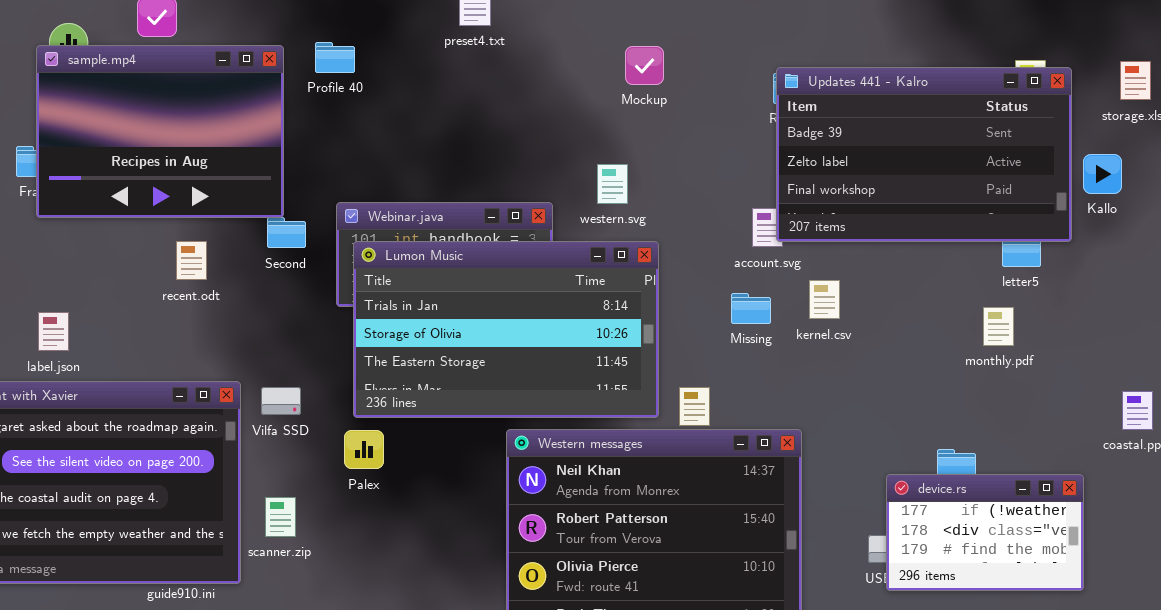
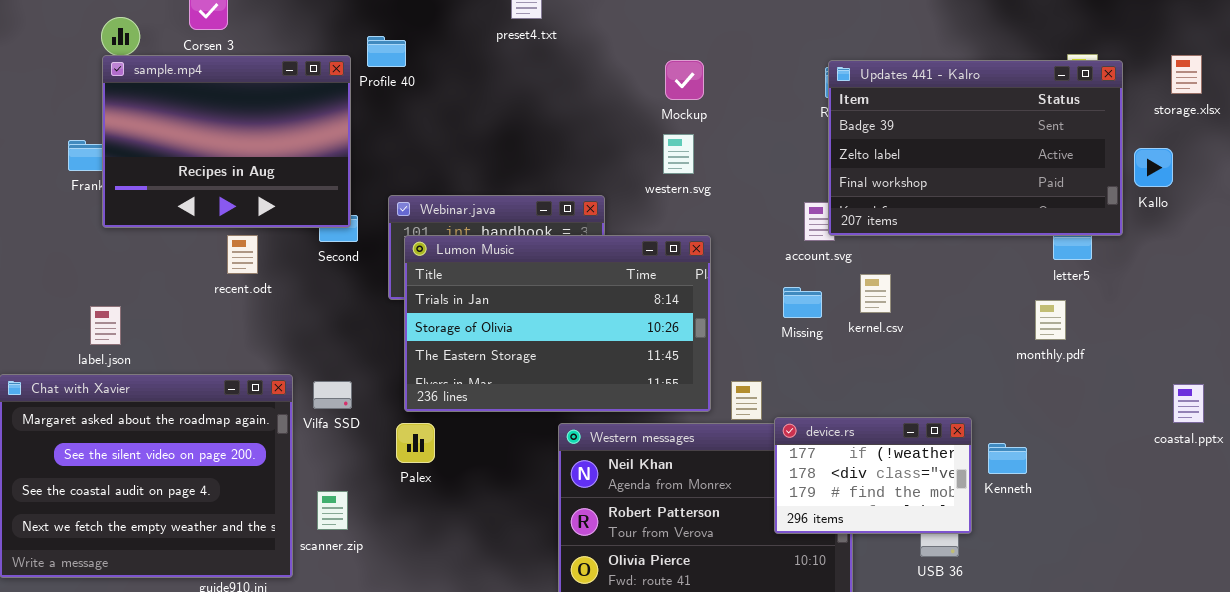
sample.mp4: [36,45,284,218] -> [102,55,351,228], moved
Mockup: [625,46,664,85] -> [665,60,704,100], moved
western.svg: [597,164,628,204] -> [663,134,694,174], moved
device.rs: [886,474,1084,591] -> [774,417,972,534], moved

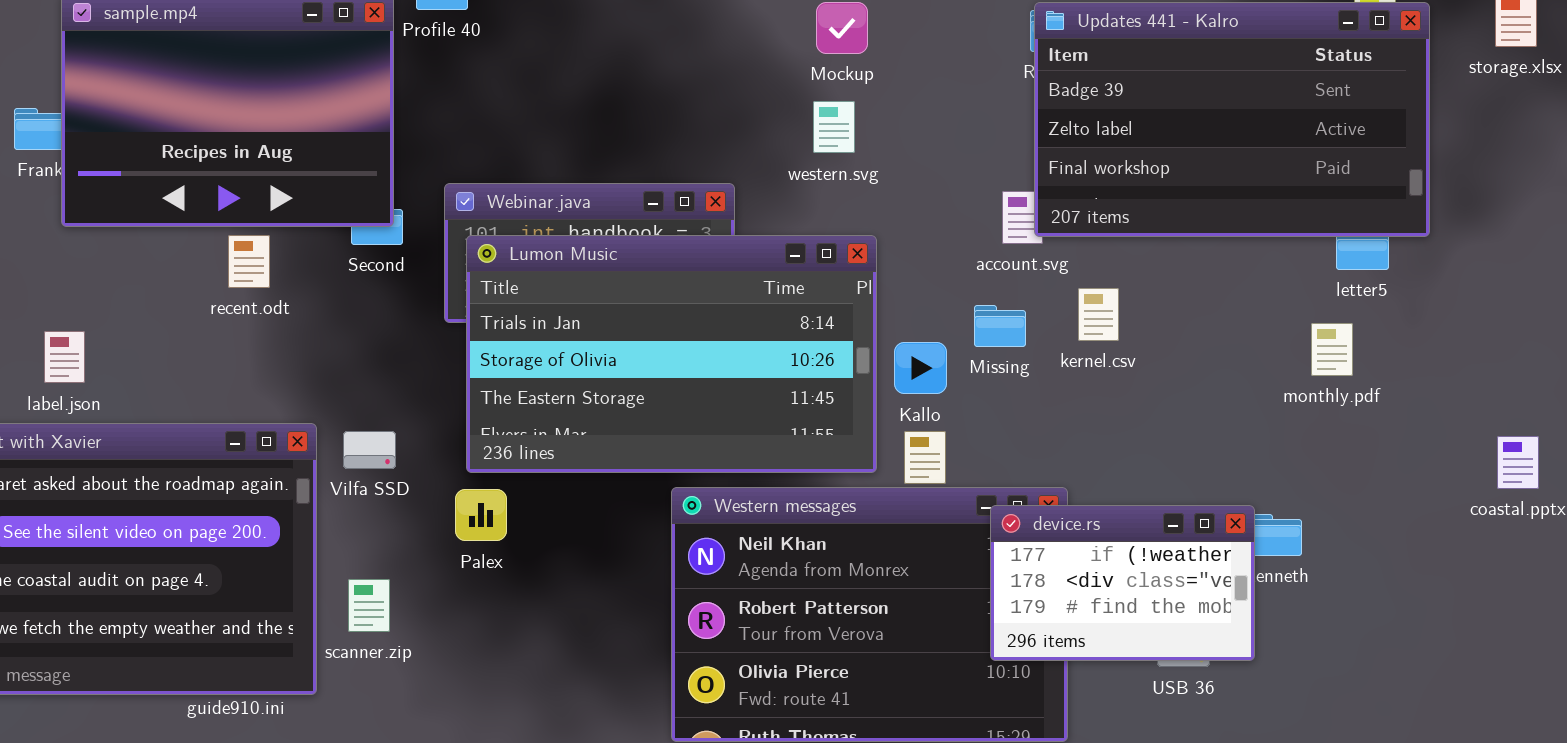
Kallo: [1134,148,1173,187] -> [894,342,947,394], moved
device.rs: [774,417,972,534] -> [990,505,1255,661], moved

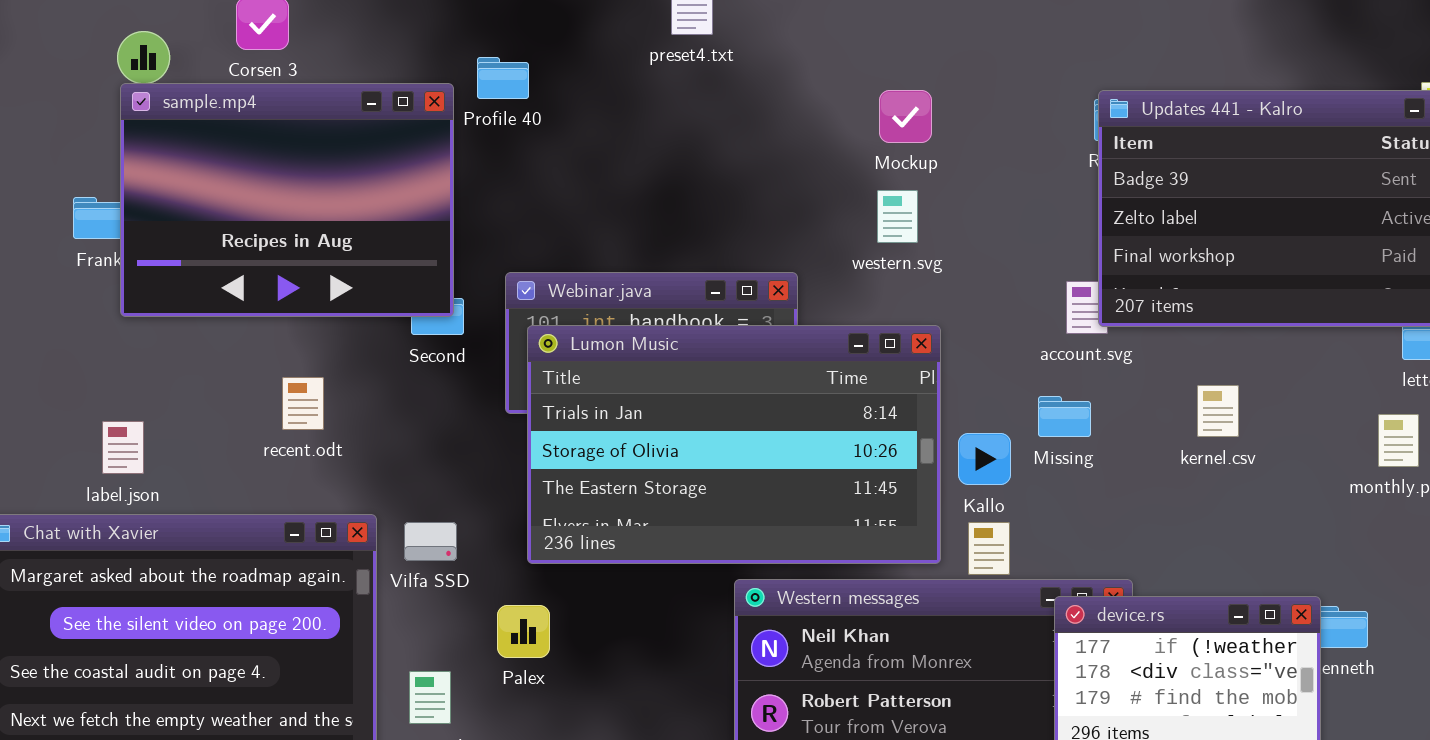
recent.odt: [228,235,270,288] -> [282,377,324,430], moved
kernel.csv: [1078,288,1119,341] -> [1197,385,1239,437], moved
Palex: [455,489,507,541] -> [497,605,550,658], moved

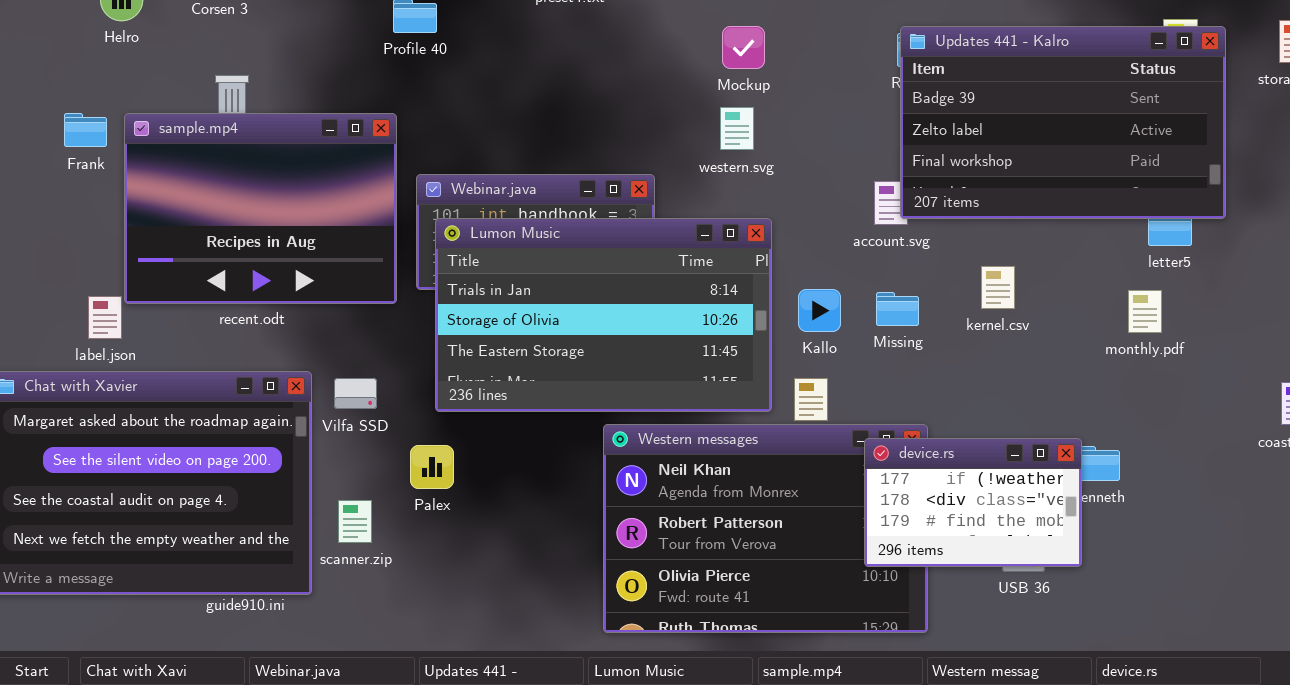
sample.mp4: [120,83,454,317] -> [124,113,397,304], moved
Missing: [1038,396,1091,437] -> [876,292,919,326], moved
Kallo: [958,433,1011,485] -> [798,289,841,332], moved

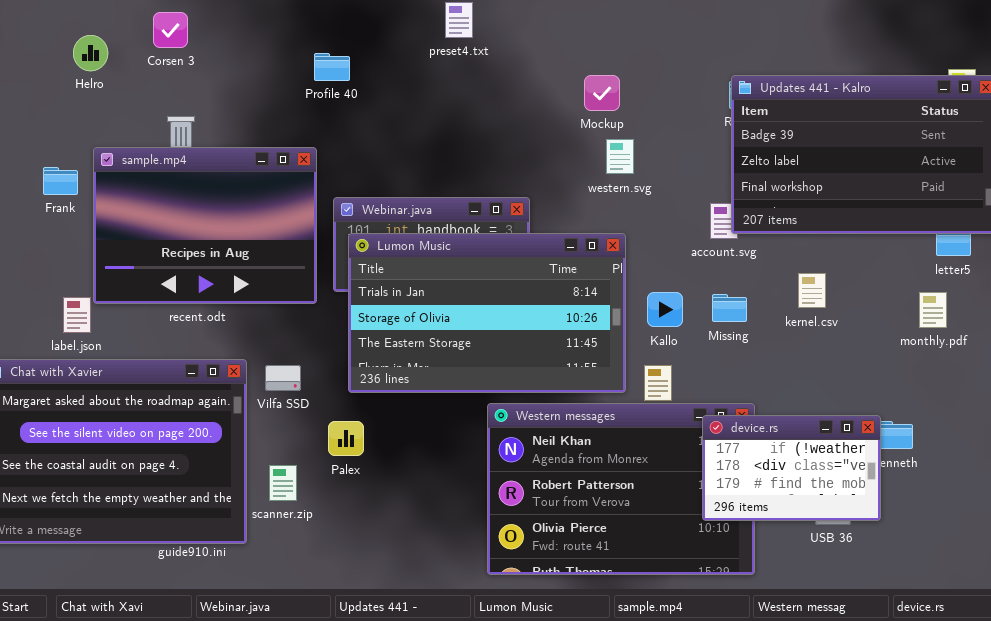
western.svg: [720,107,754,150] -> [606,139,634,174], moved
Frank: [64,113,107,147] -> [43,167,78,195], moved

